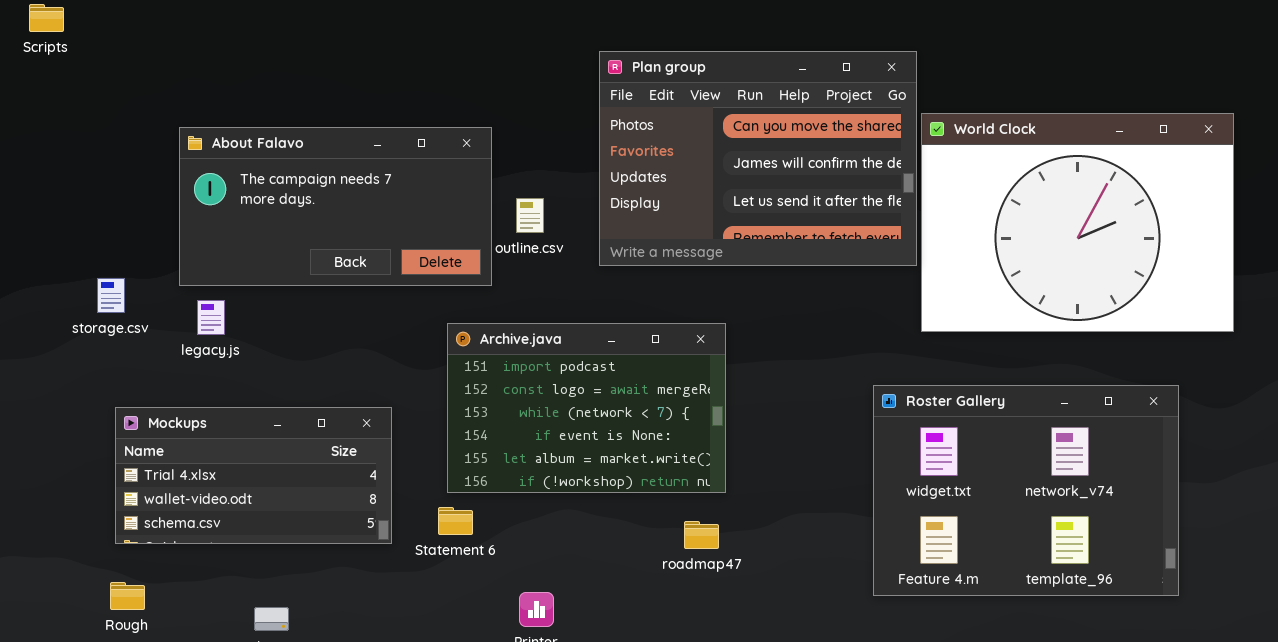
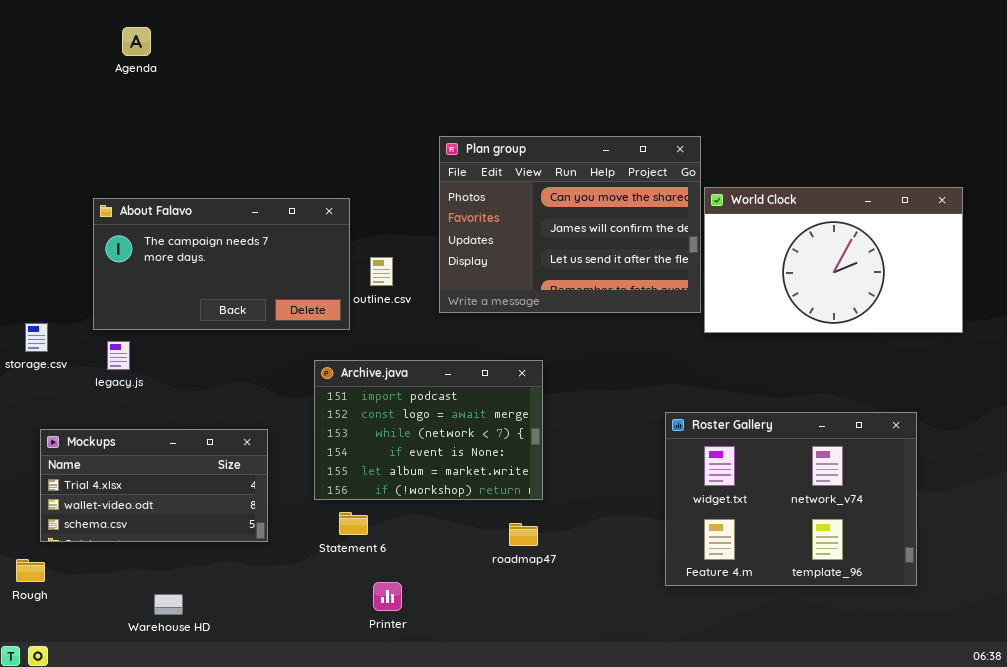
World Clock: [921,113,1234,332] -> [704,187,963,333], resized
Statement 6: [438,507,473,535] -> [339,512,368,535], moved
Rough: [110,582,145,610] -> [16,559,45,582], moved

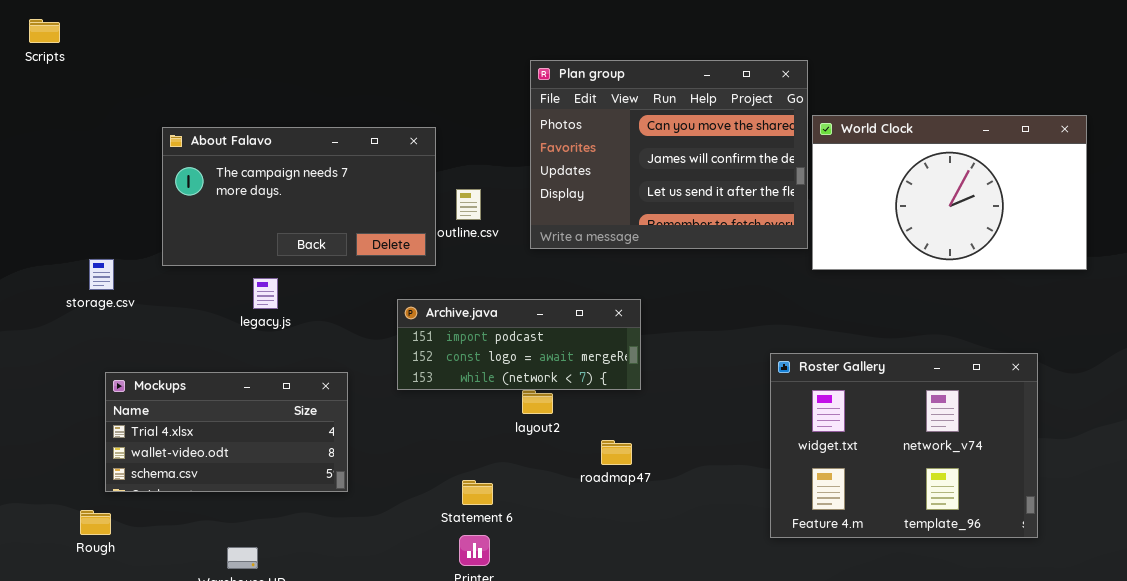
legacy.js: [107,341,130,370] -> [253,278,278,309], moved
Archive.java: [314,360,543,500] -> [397,299,641,390], resized
Statement 6: [339,512,368,535] -> [462,480,493,505], moved
roadmap47: [509,523,538,546] -> [601,440,632,465], moved

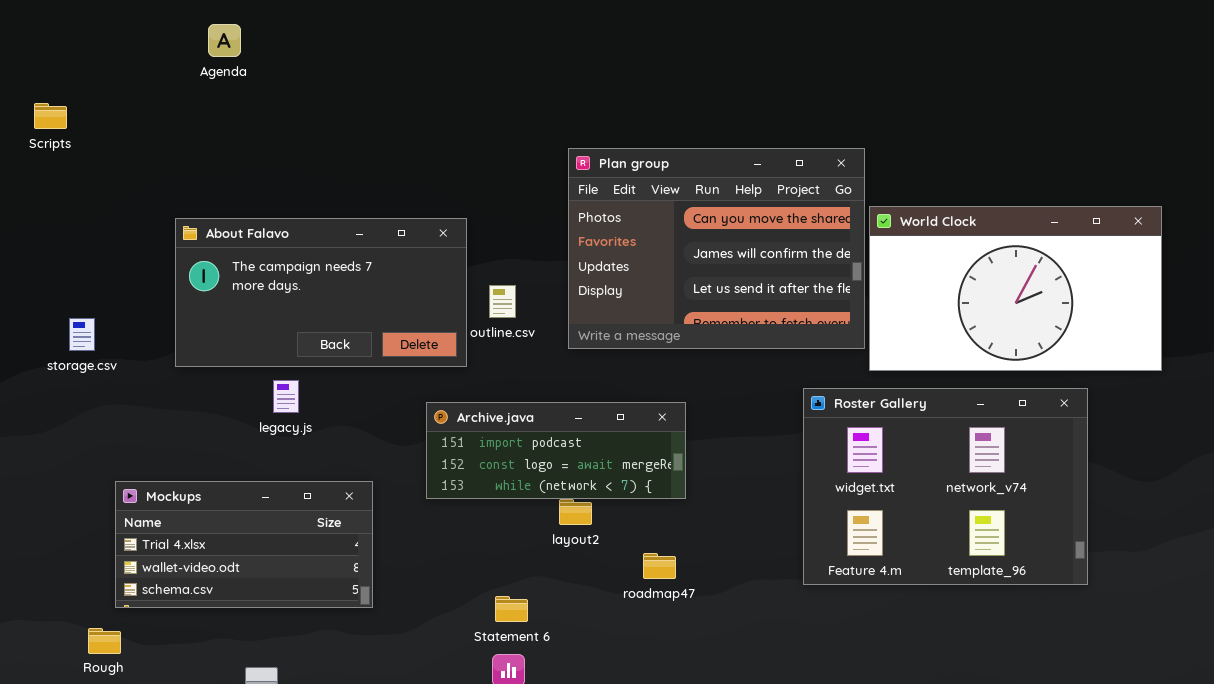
storage.csv: [89,259,114,290] -> [69,318,95,351], moved
Roster Gallery: [770,353,1038,538] -> [803,388,1088,585], moved

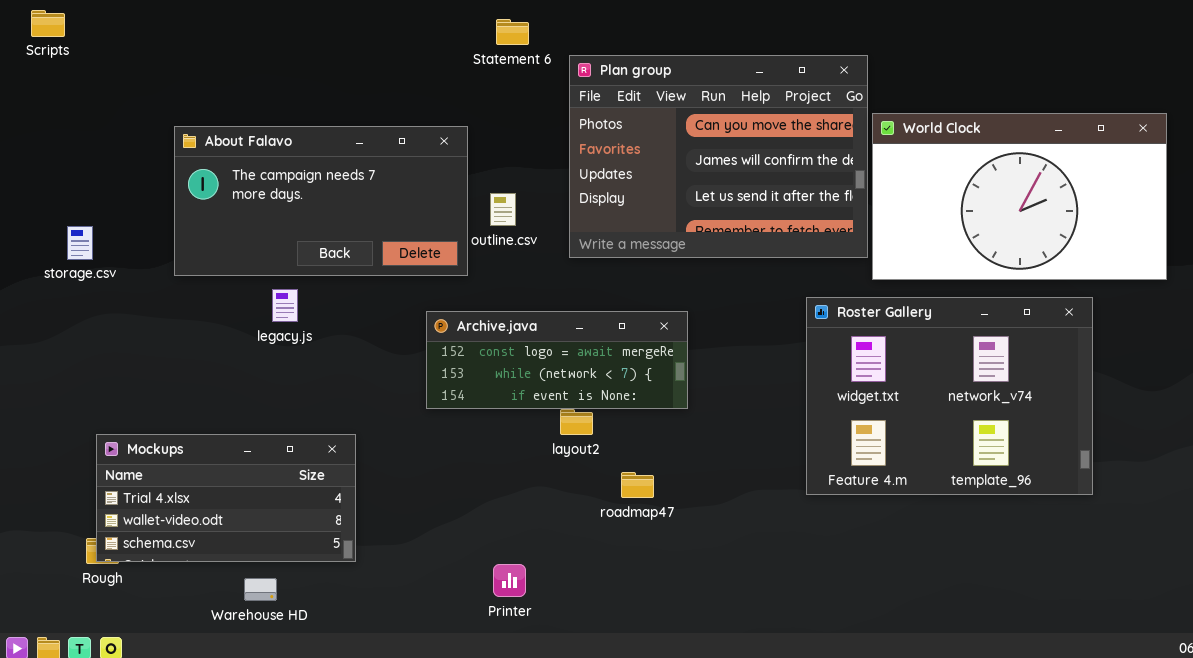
Archive.java: [426,402,686,499] -> [426,311,688,409], scrolled down 1 row
Mockups: [115,481,373,608] -> [96,434,356,562], moved
roadmap47: [643,553,676,579] -> [621,472,654,498], moved
Statement 6: [495,596,528,622] -> [496,19,529,45], moved

